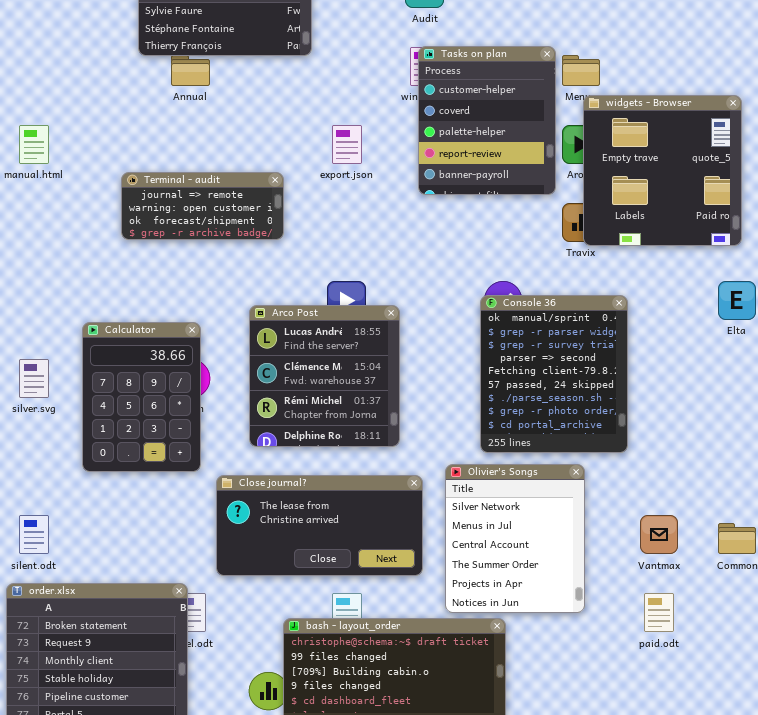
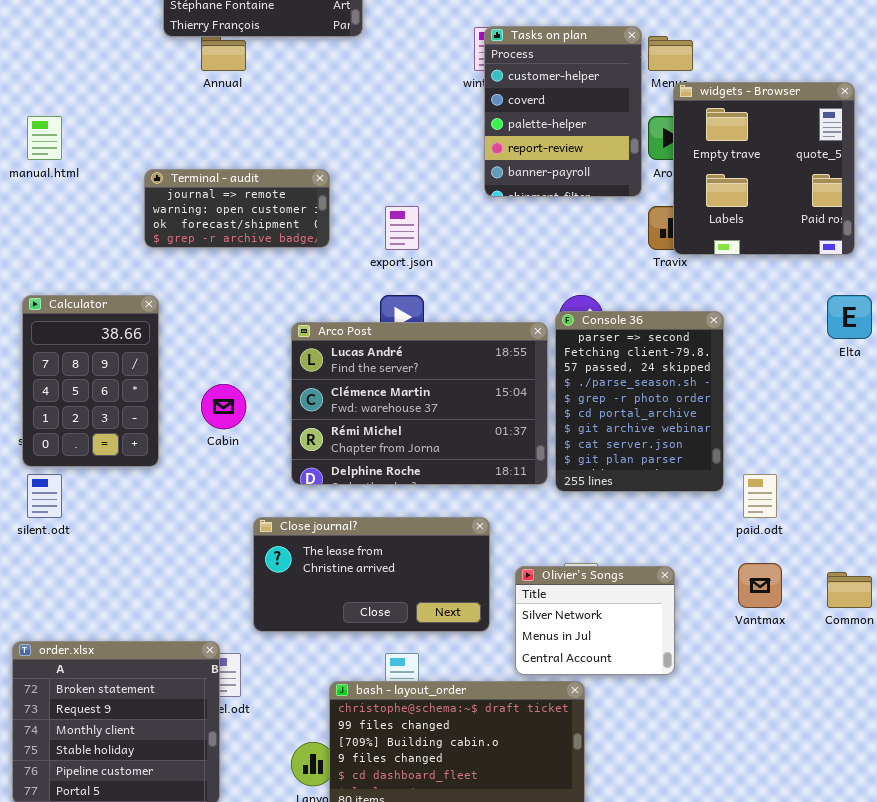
export.json: [332,125,362,164] -> [385,206,419,250], moved
Console 36: [480,295,628,453] -> [555,311,724,492], scrolled down 3 rows
Arco Post: [249,305,400,447] -> [291,322,548,485], resized
Calculator: [82,322,201,472] -> [22,295,159,467], moved
Olivier's Songs: [445,464,585,613] -> [515,566,675,675], resized
silent.odt: [19,515,49,554] -> [27,474,62,518], moved
paid.odt: [644,593,674,632] -> [743,474,777,518], moved

